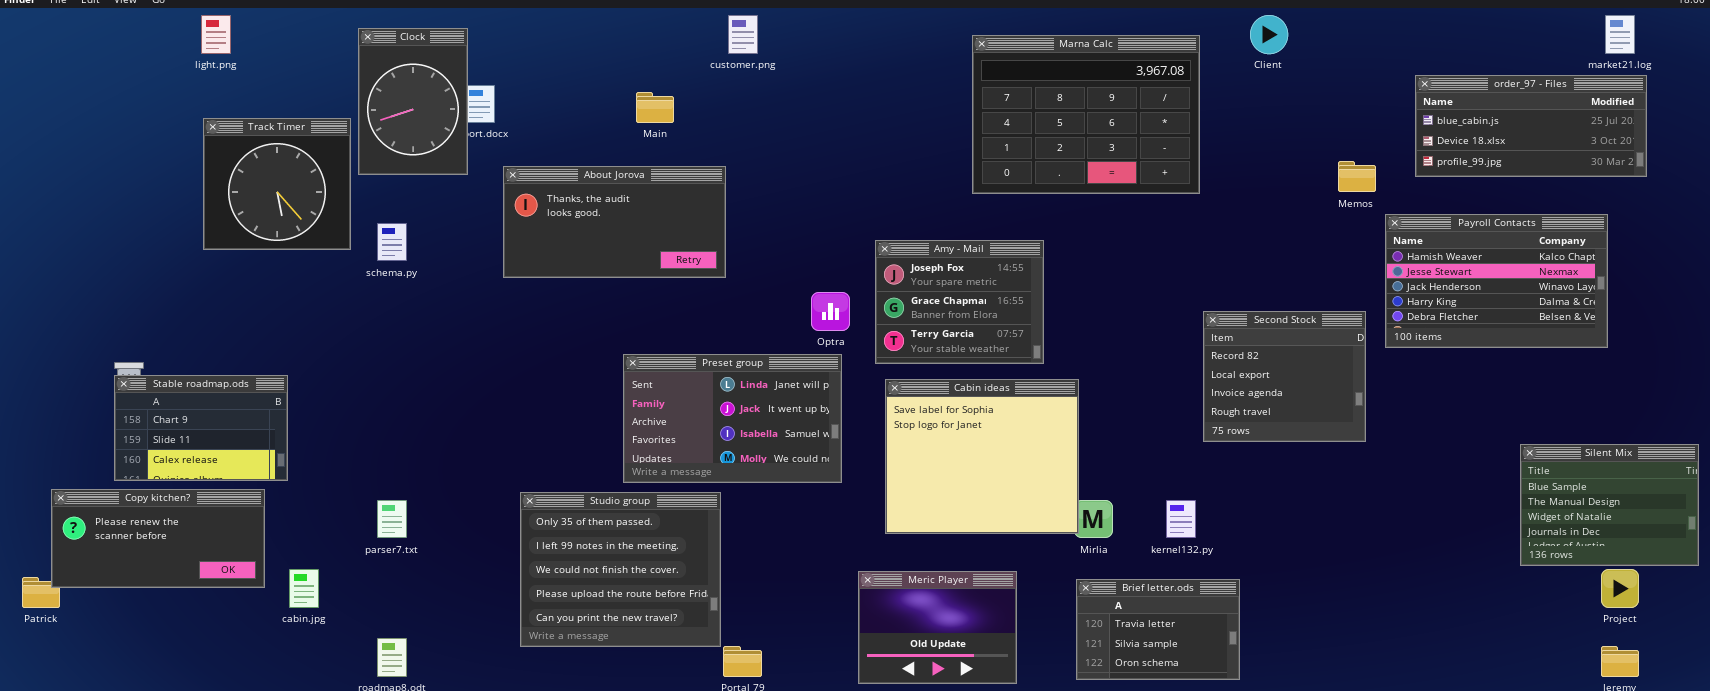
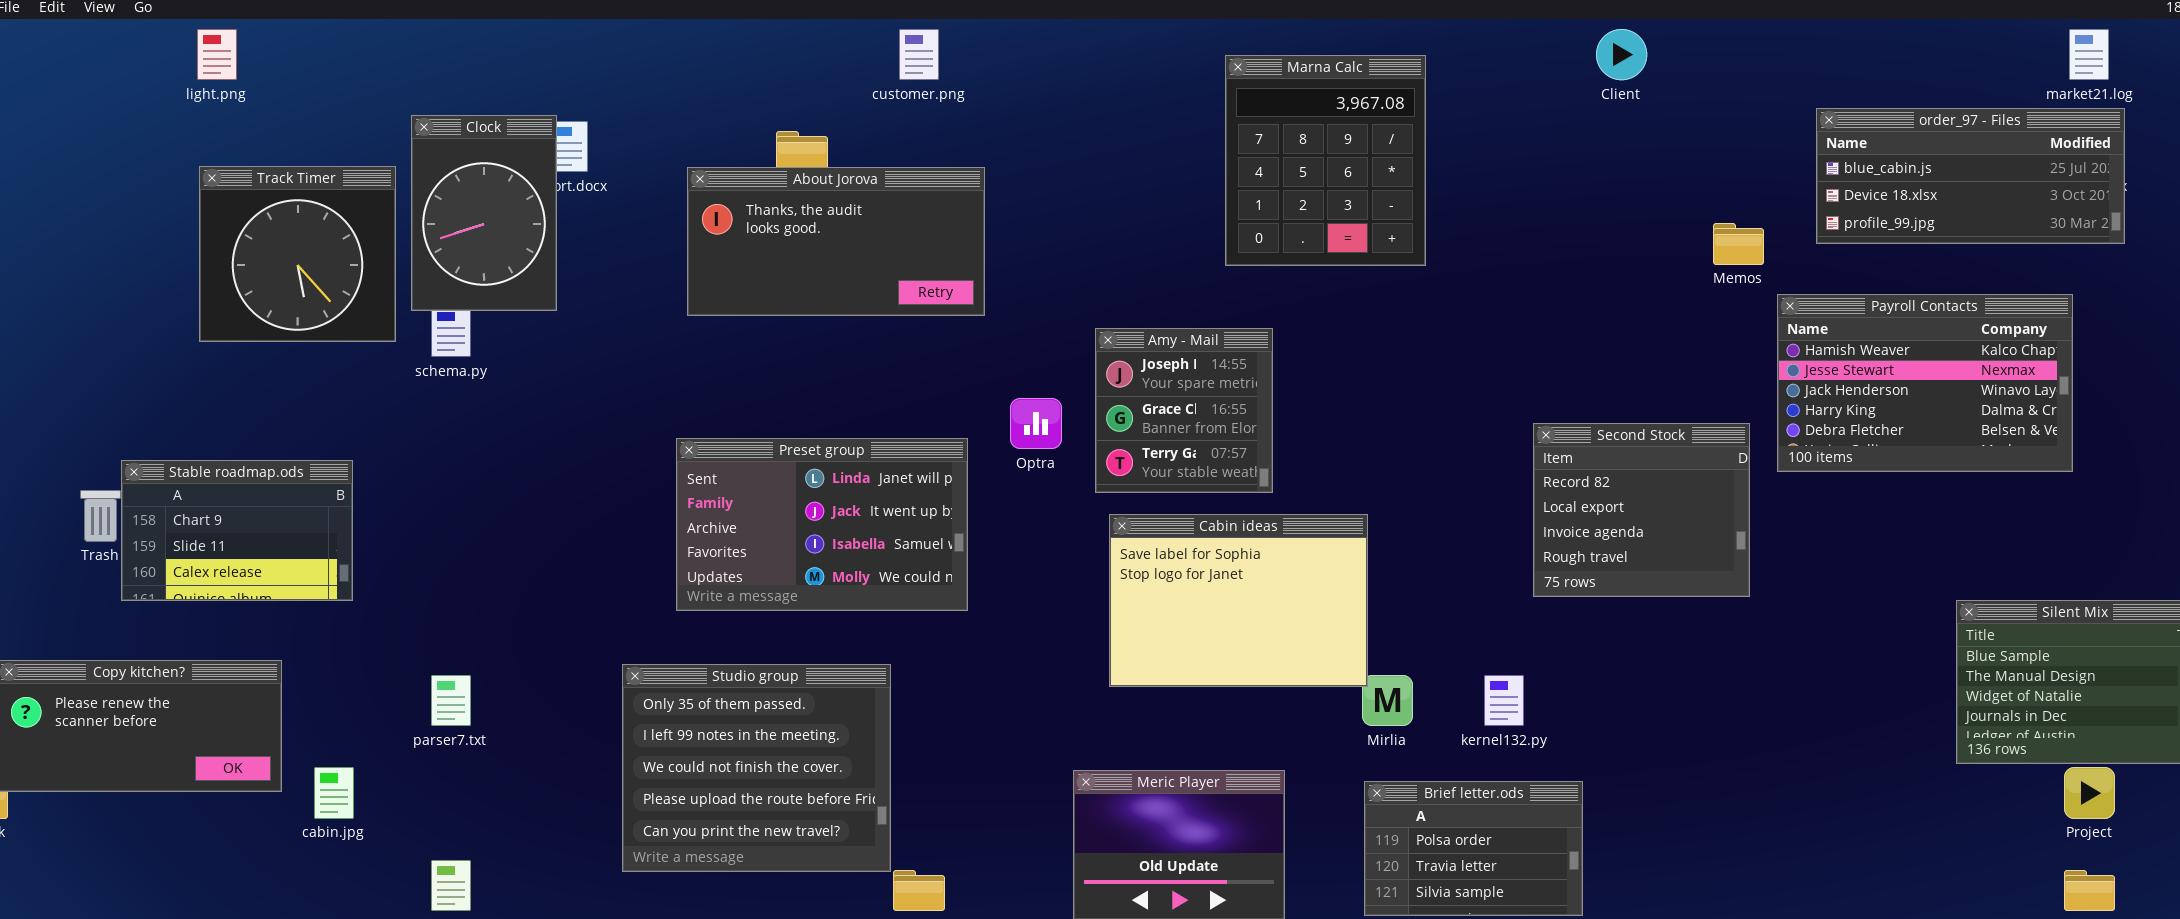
Clock: [358,28,468,175] -> [411,115,557,311], moved
Marna Calc: [972,35,1200,194] -> [1225,55,1426,266], resized
About Jorova: [503,166,726,278] -> [687,167,985,316], moved
Amy - Mail: [875,240,1044,364] -> [1095,328,1273,493], resized
Preset group: [623,354,842,483] -> [676,438,968,611], moved
Stable roadmap.ods: [114,375,288,481] -> [121,460,353,601], moved
Cabin ideas: [885,379,1079,534] -> [1109,514,1368,687], resized
Brief letter.ods: [1076,579,1240,680] -> [1364,781,1583,916], scrolled up 1 row

